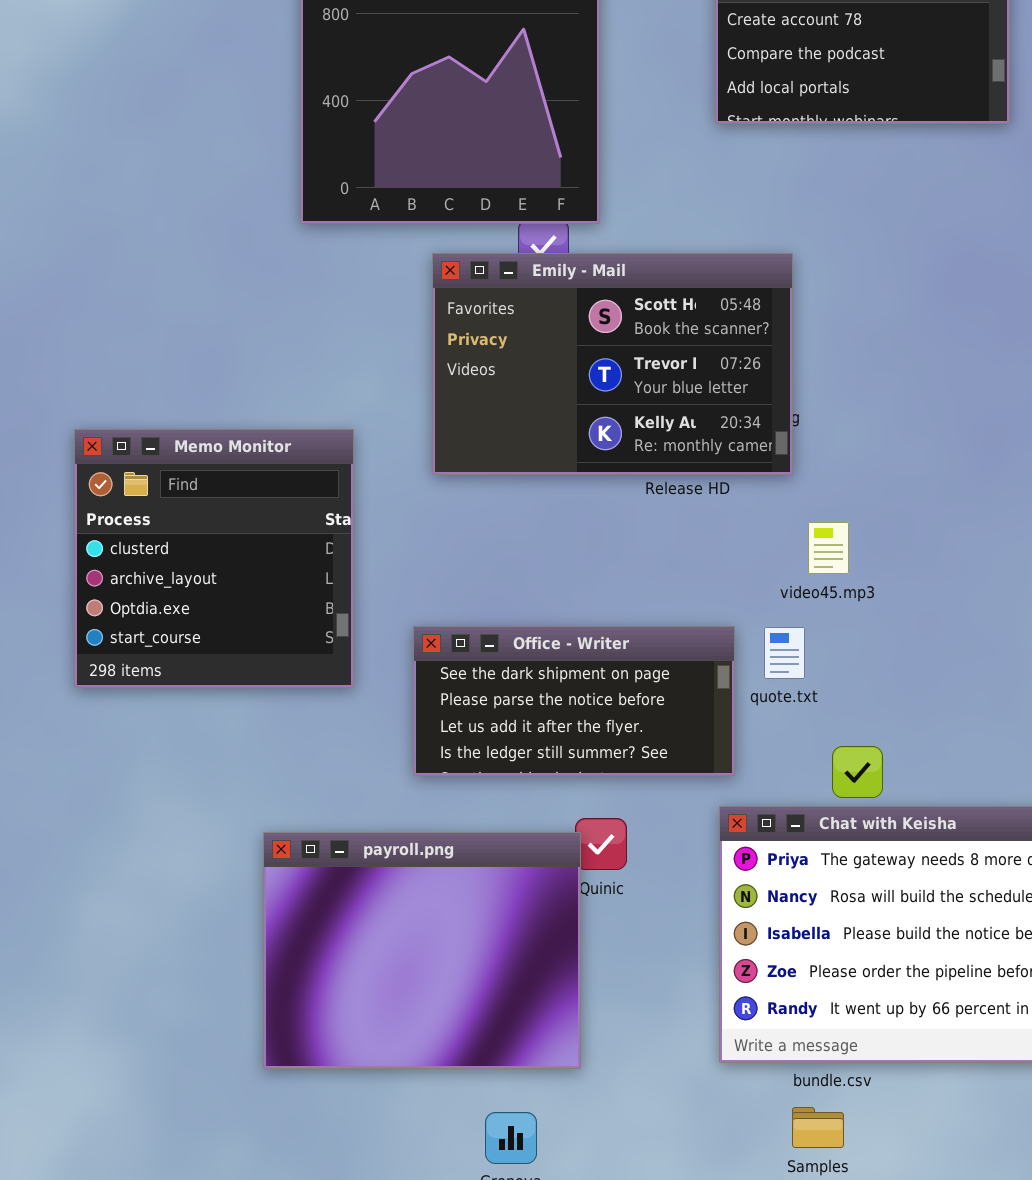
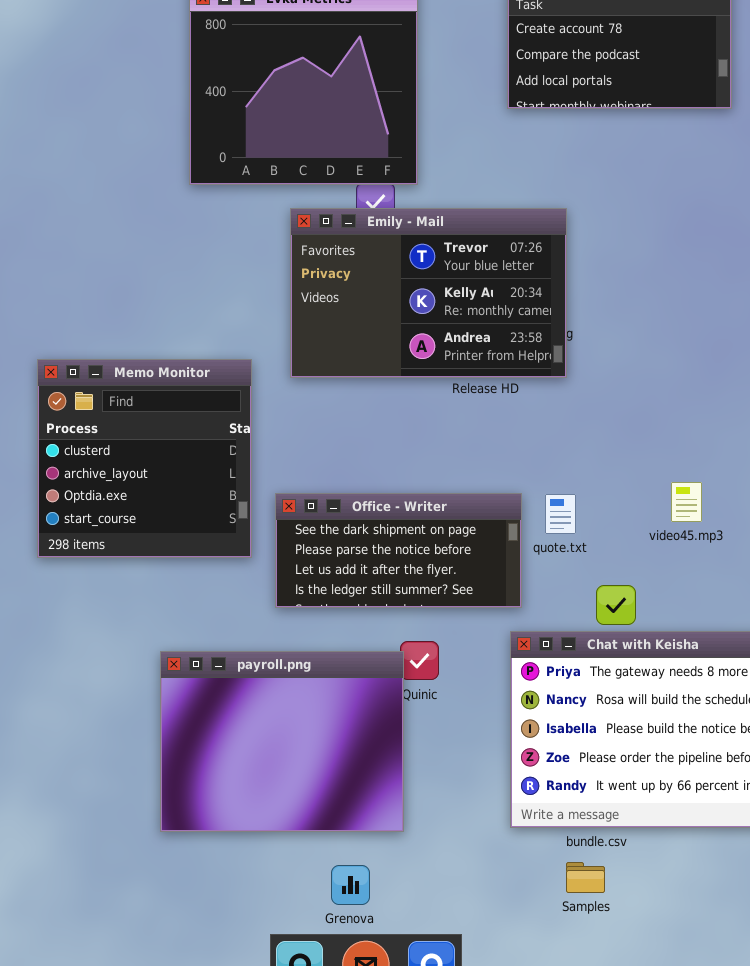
Emily - Mail: [432,253,793,475] -> [290,208,567,378], scrolled down 1 row
Memo Monitor: [74,429,354,688] -> [37,359,252,558], moved
video45.mp3: [808,522,849,574] -> [671,482,702,522], moved

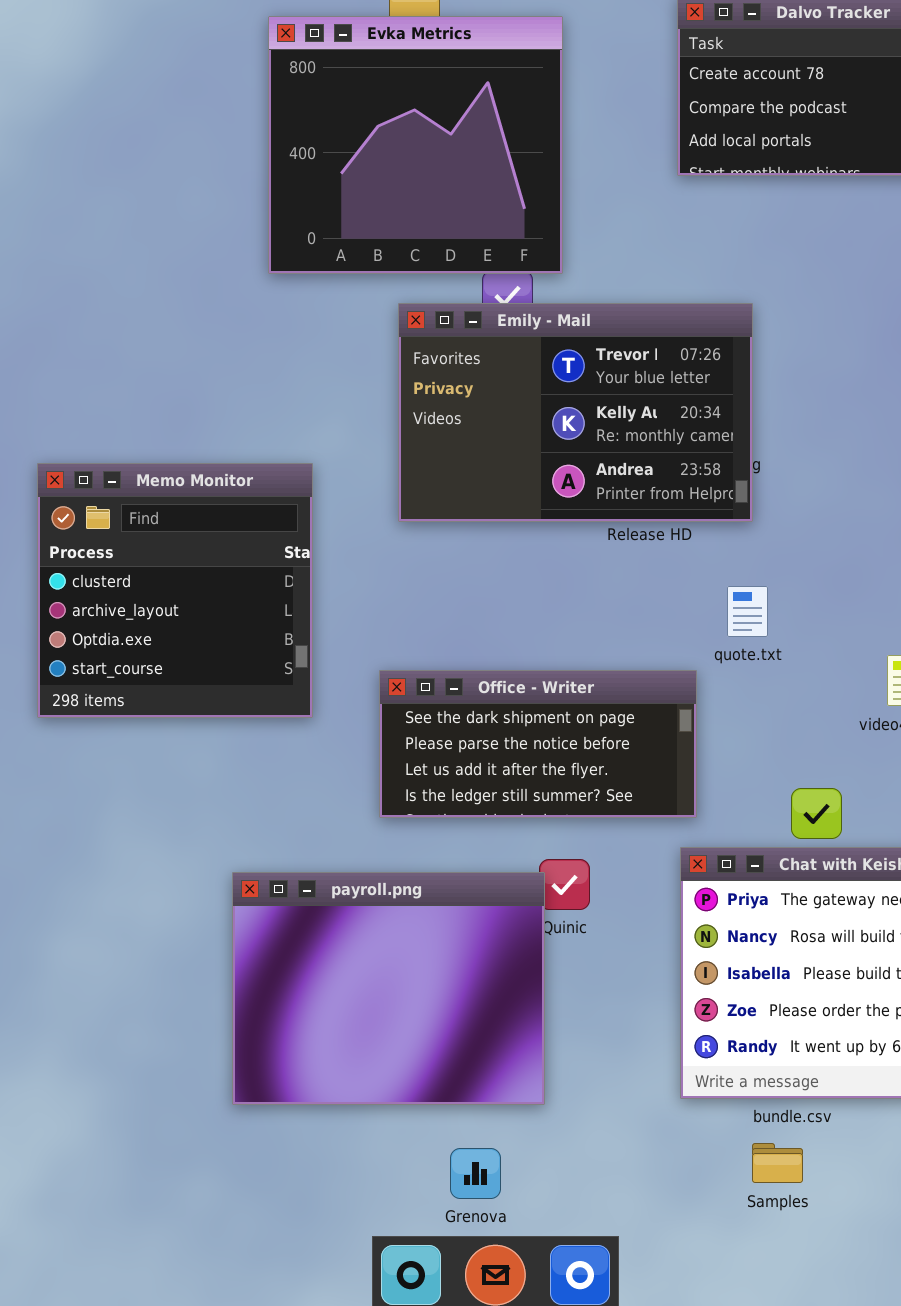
Memo Monitor: [37,359,252,558] -> [37,463,313,718], moved
quote.txt: [545,494,576,534] -> [727,586,768,637], moved

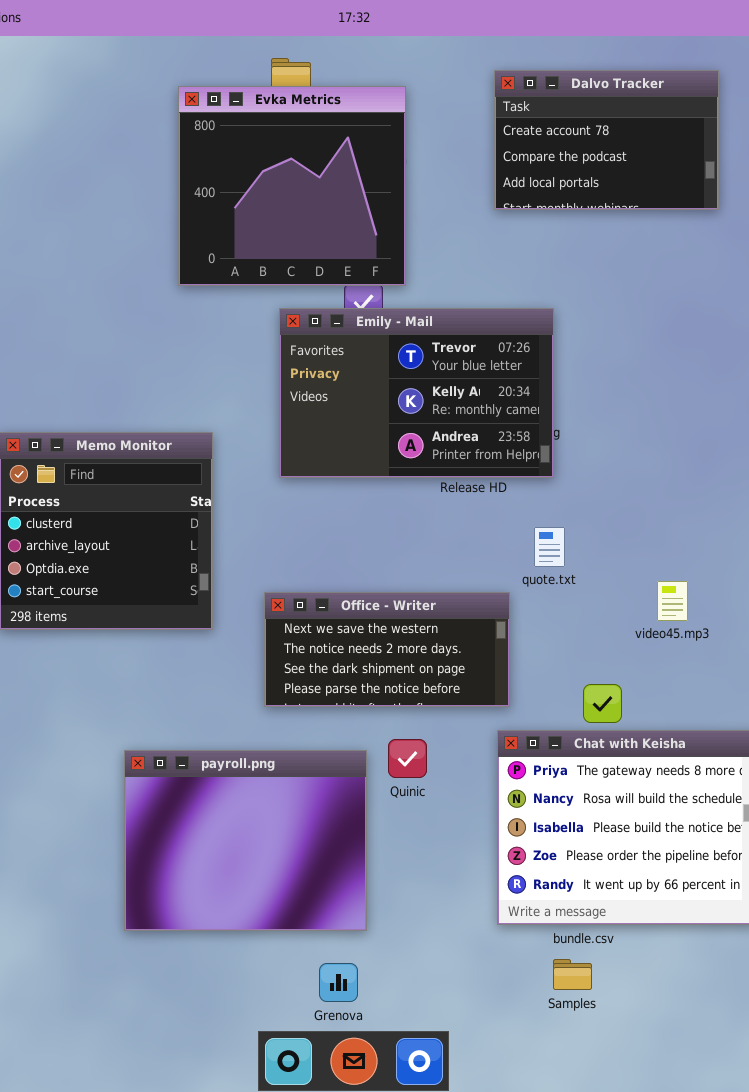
Office - Writer: [379,670,697,818] -> [264,592,510,707], scrolled up 2 rows
payroll.png: [232,872,545,1105] -> [124,750,367,931], moved

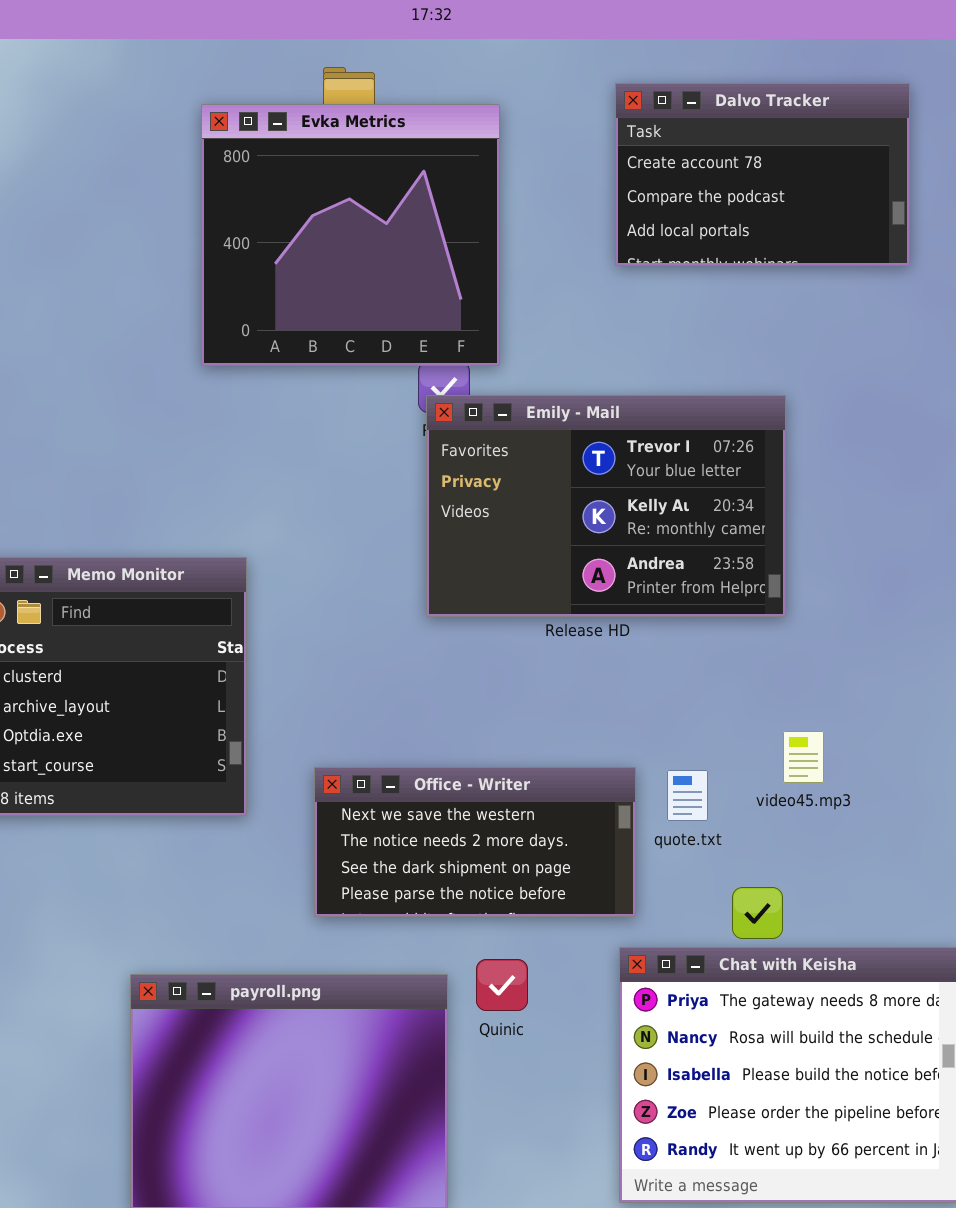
Emily - Mail: [279,308,554,478] -> [426,395,786,617], moved
quote.txt: [534,527,565,567] -> [667,770,708,821], moved
video45.mp3: [657,581,688,621] -> [783,731,824,783], moved

